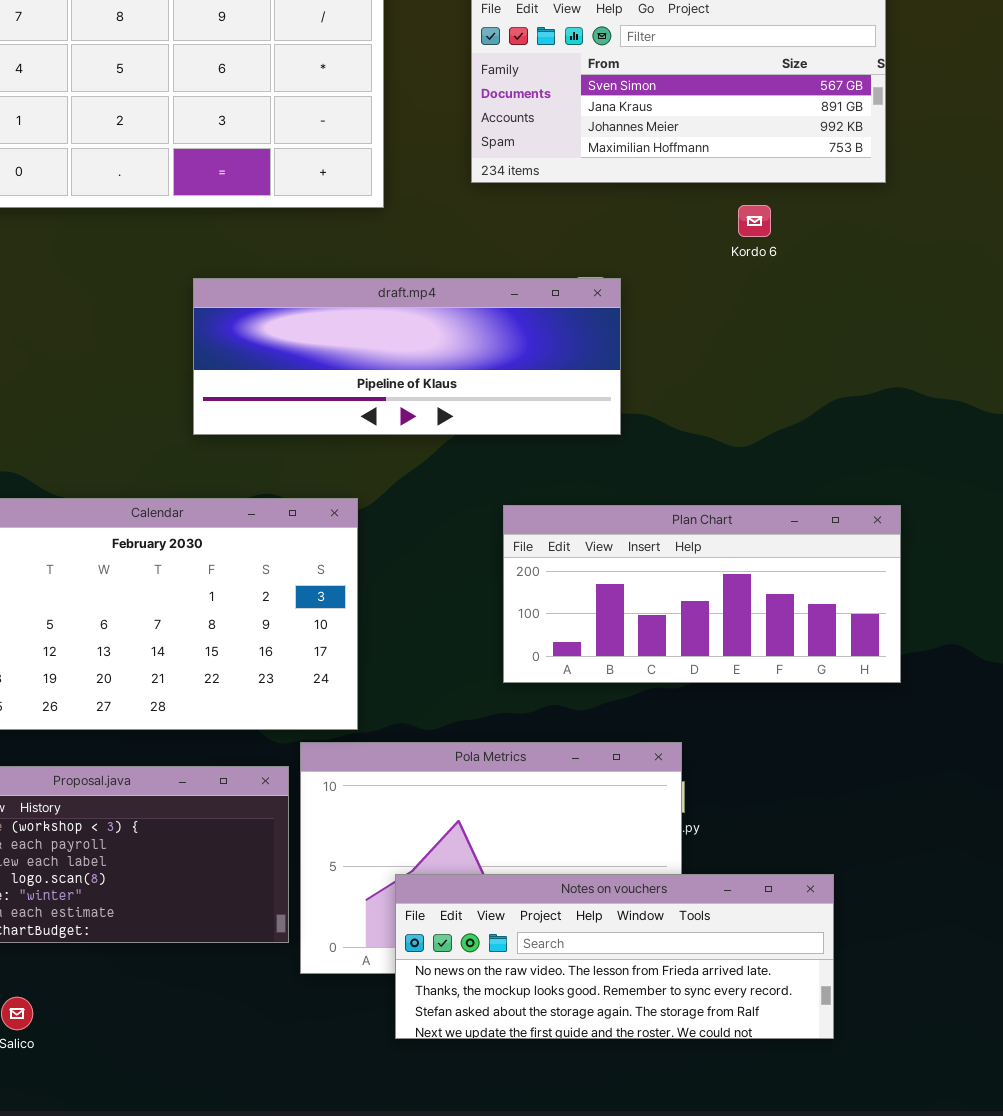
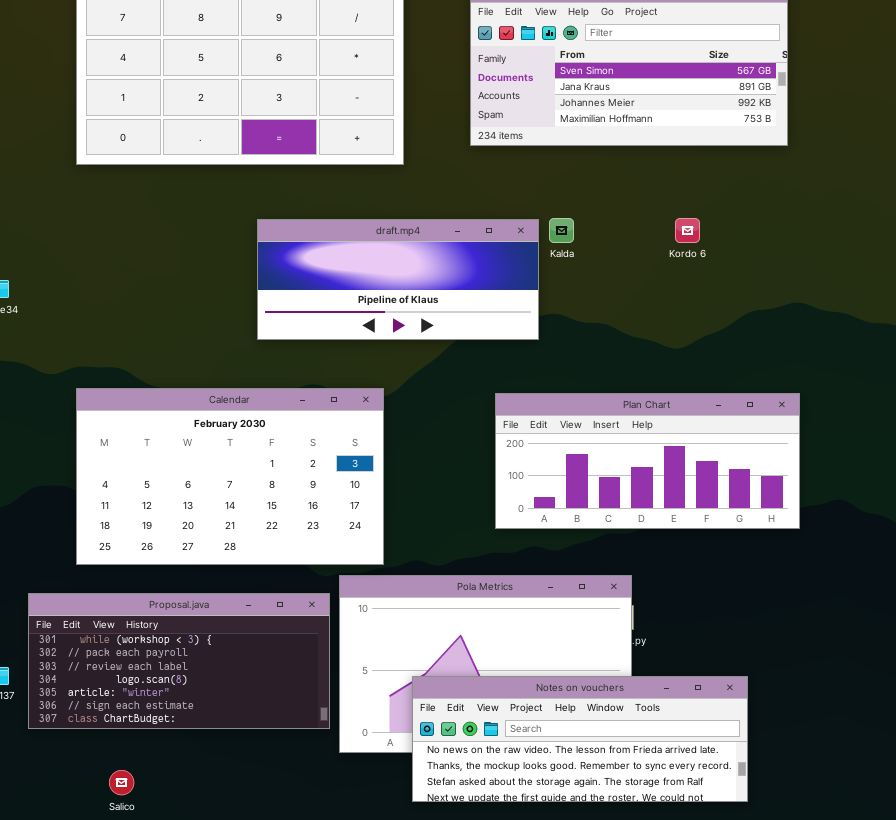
Kordo 6: [738,205,771,237] -> [675,218,700,243], moved
draft.mp4: [193,278,621,435] -> [257,219,539,340], resized

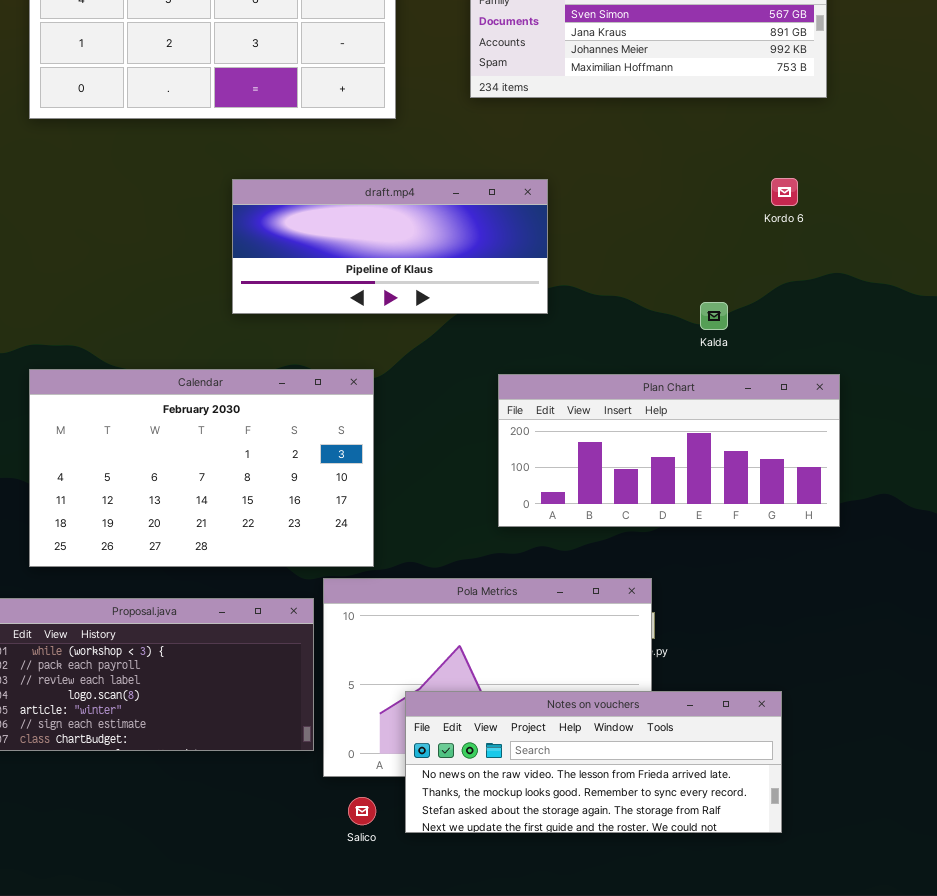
Kalda: [549,218,574,243] -> [700,302,728,330], moved
Kordo 6: [675,218,700,243] -> [771,178,798,206], moved
Salico: [109,770,134,795] -> [348,797,376,825], moved

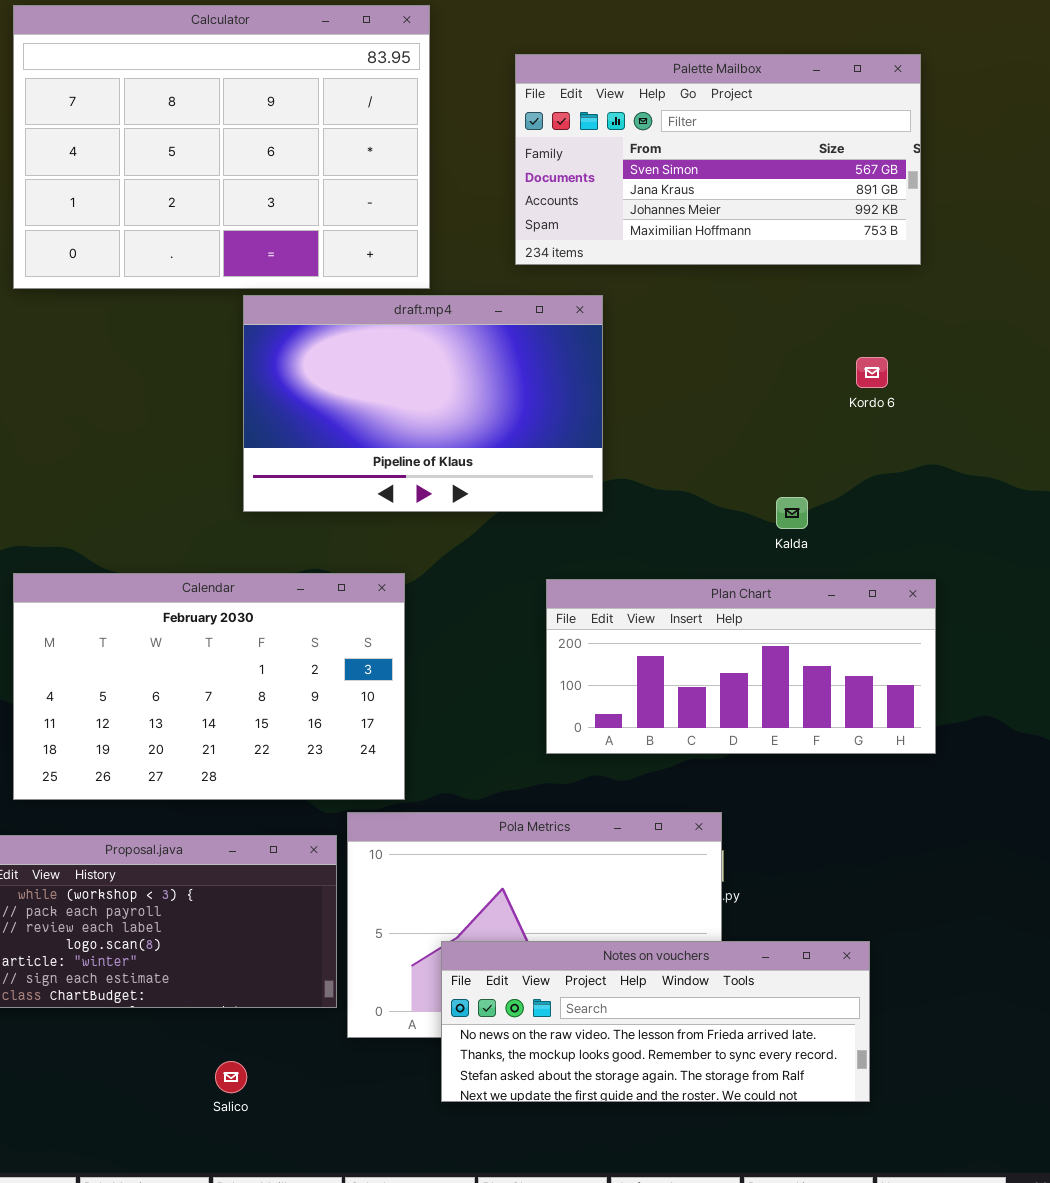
draft.mp4: [232,179,548,314] -> [243,295,603,512], resized
Salico: [348,797,376,825] -> [215,1061,247,1093], moved

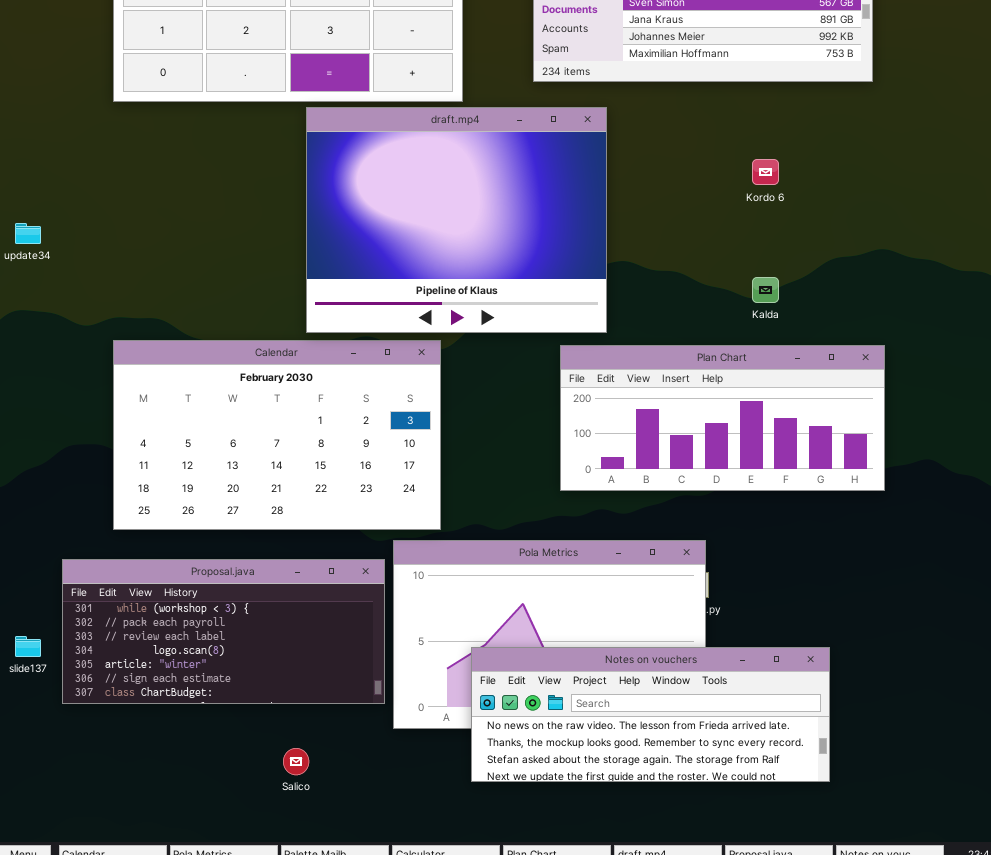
draft.mp4: [243,295,603,512] -> [306,107,607,333], resized
Kordo 6: [856,357,888,388] -> [752,159,779,185], moved

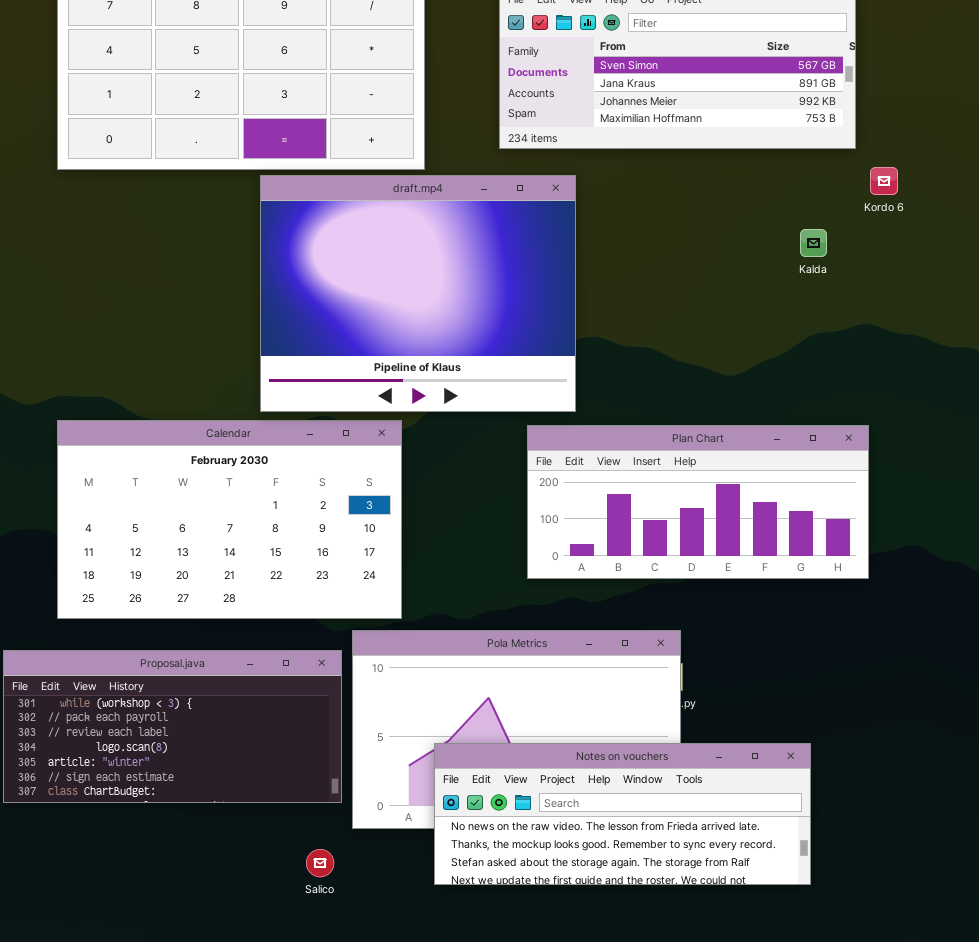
Kordo 6: [752,159,779,185] -> [870,167,898,195], moved
Kalda: [752,277,779,303] -> [800,229,827,257], moved
Salico: [283,748,309,775] -> [306,849,334,877], moved

